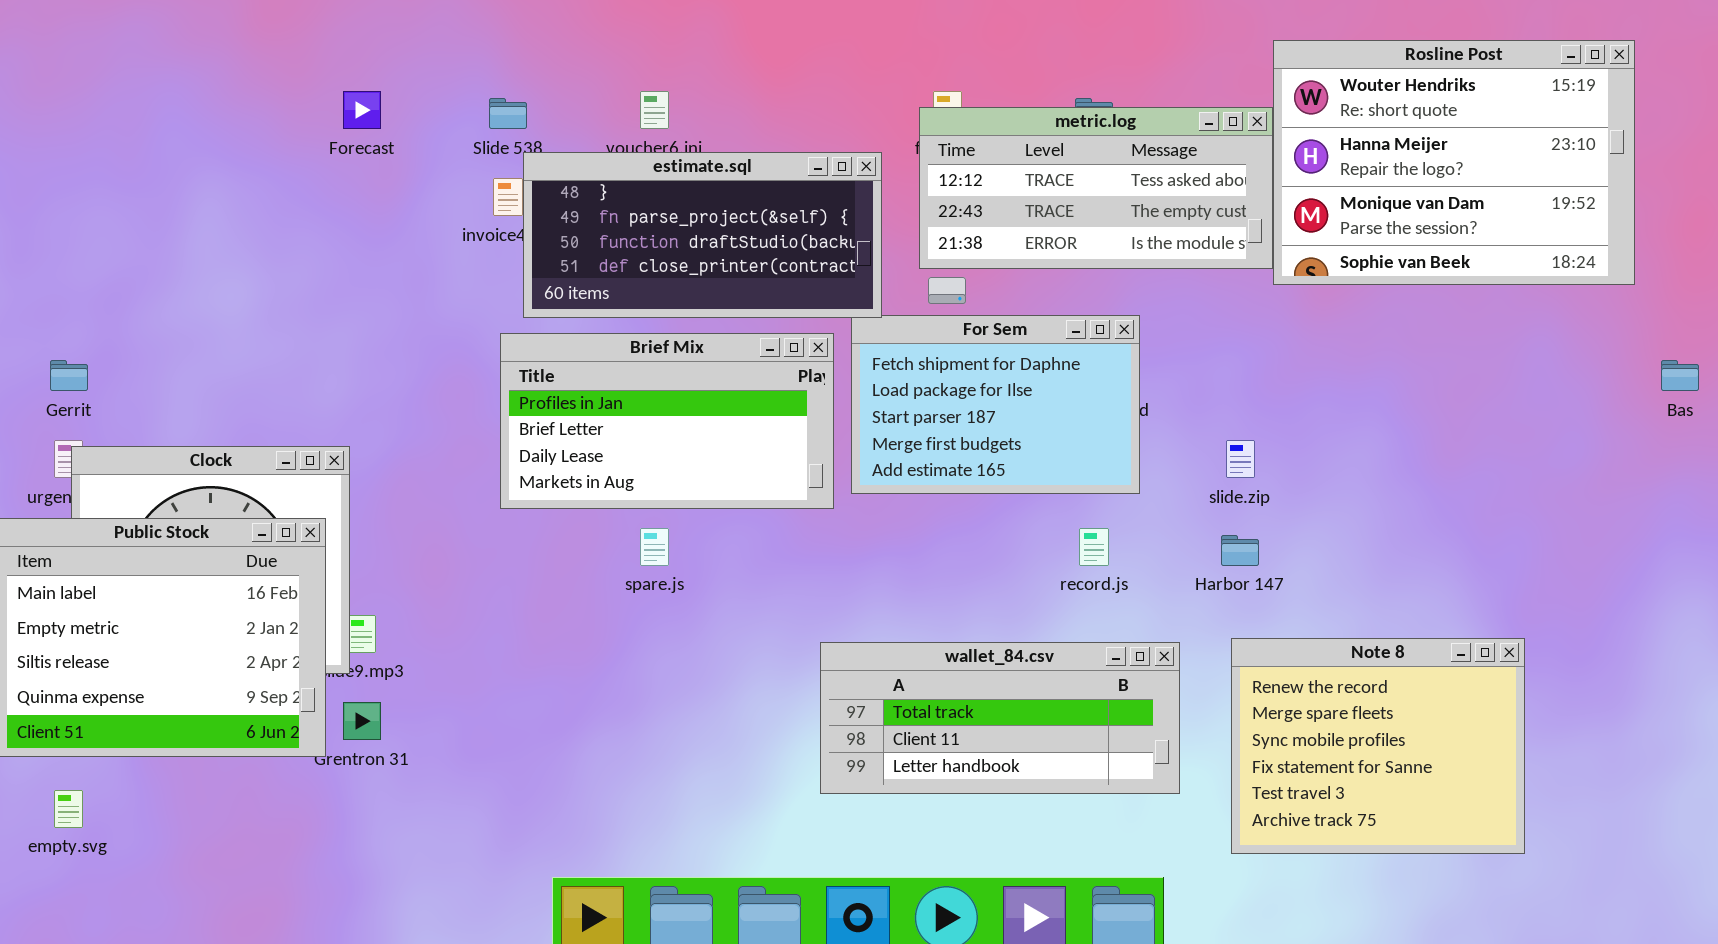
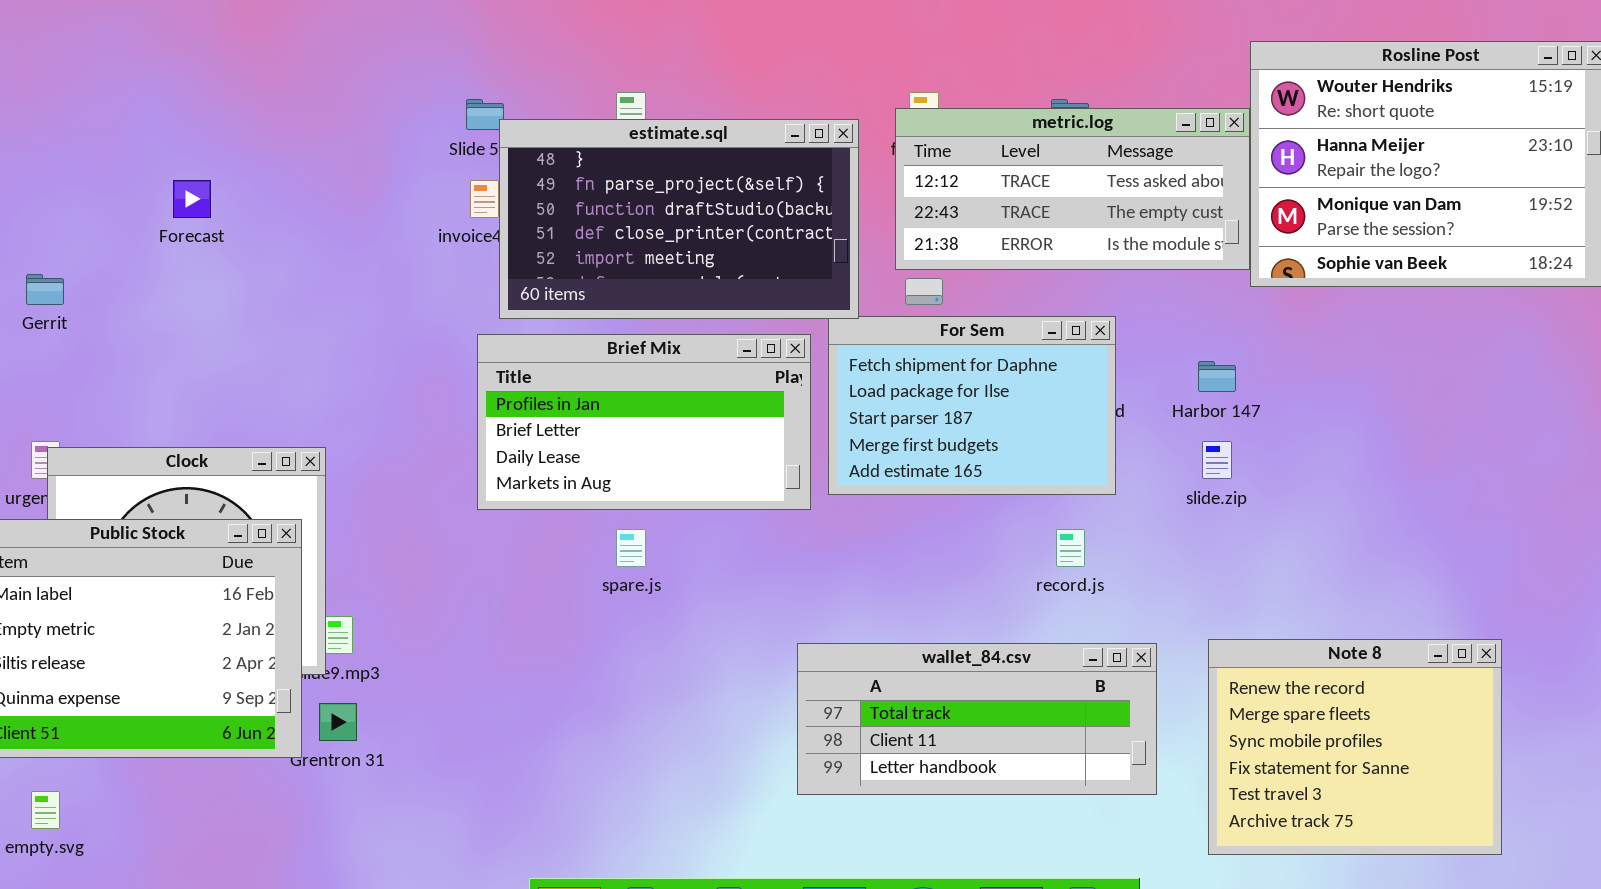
Forecast: [343,91,381,129] -> [173,180,211,218], moved
estimate.sql: [523,152,882,318] -> [499,119,859,319], resized
Gerrit: [50,360,88,391] -> [26,274,64,305], moved
Harbor 147: [1221,535,1259,566] -> [1198,361,1236,392], moved

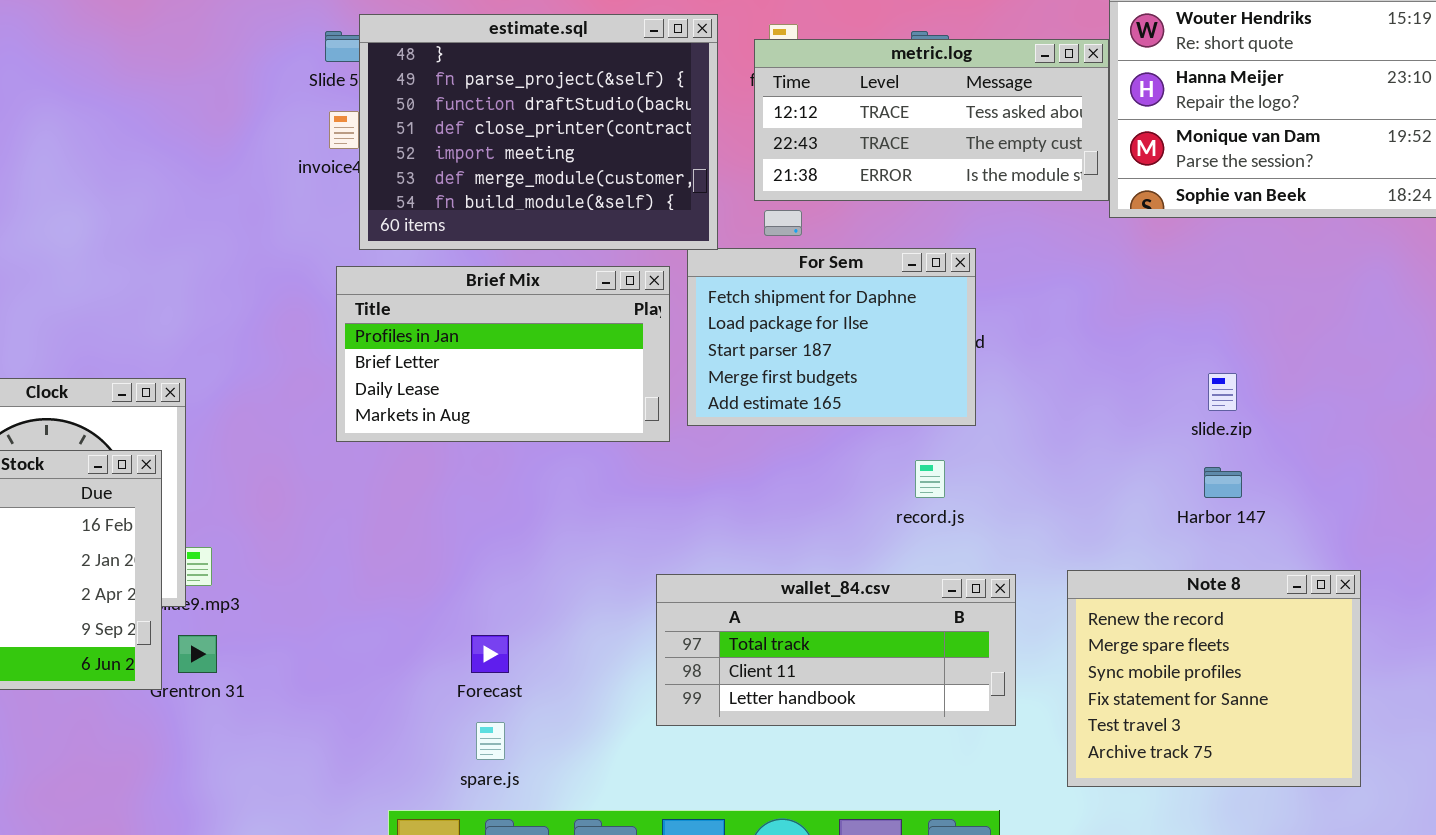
estimate.sql: [499,119,859,319] -> [359,14,718,250], resized
Forecast: [173,180,211,218] -> [471,635,509,673], moved
Harbor 147: [1198,361,1236,392] -> [1204,467,1242,498], moved
slide.zip: [1202,441,1232,479] -> [1208,373,1237,411], moved
spare.js: [616,529,646,567] -> [476,722,505,760], moved

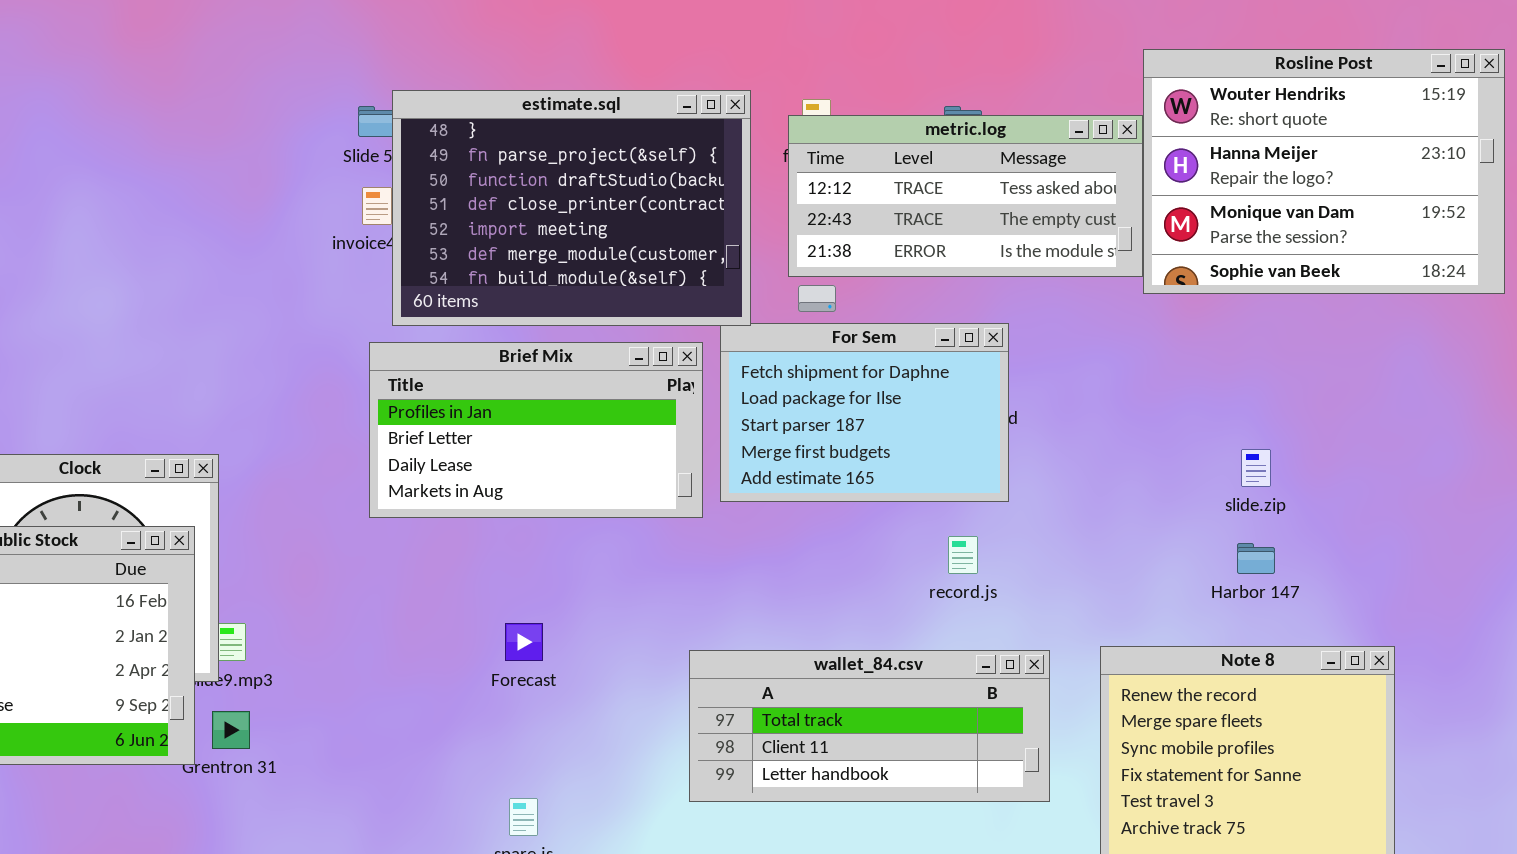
Forecast: [471,635,509,673] -> [505,623,543,661], moved

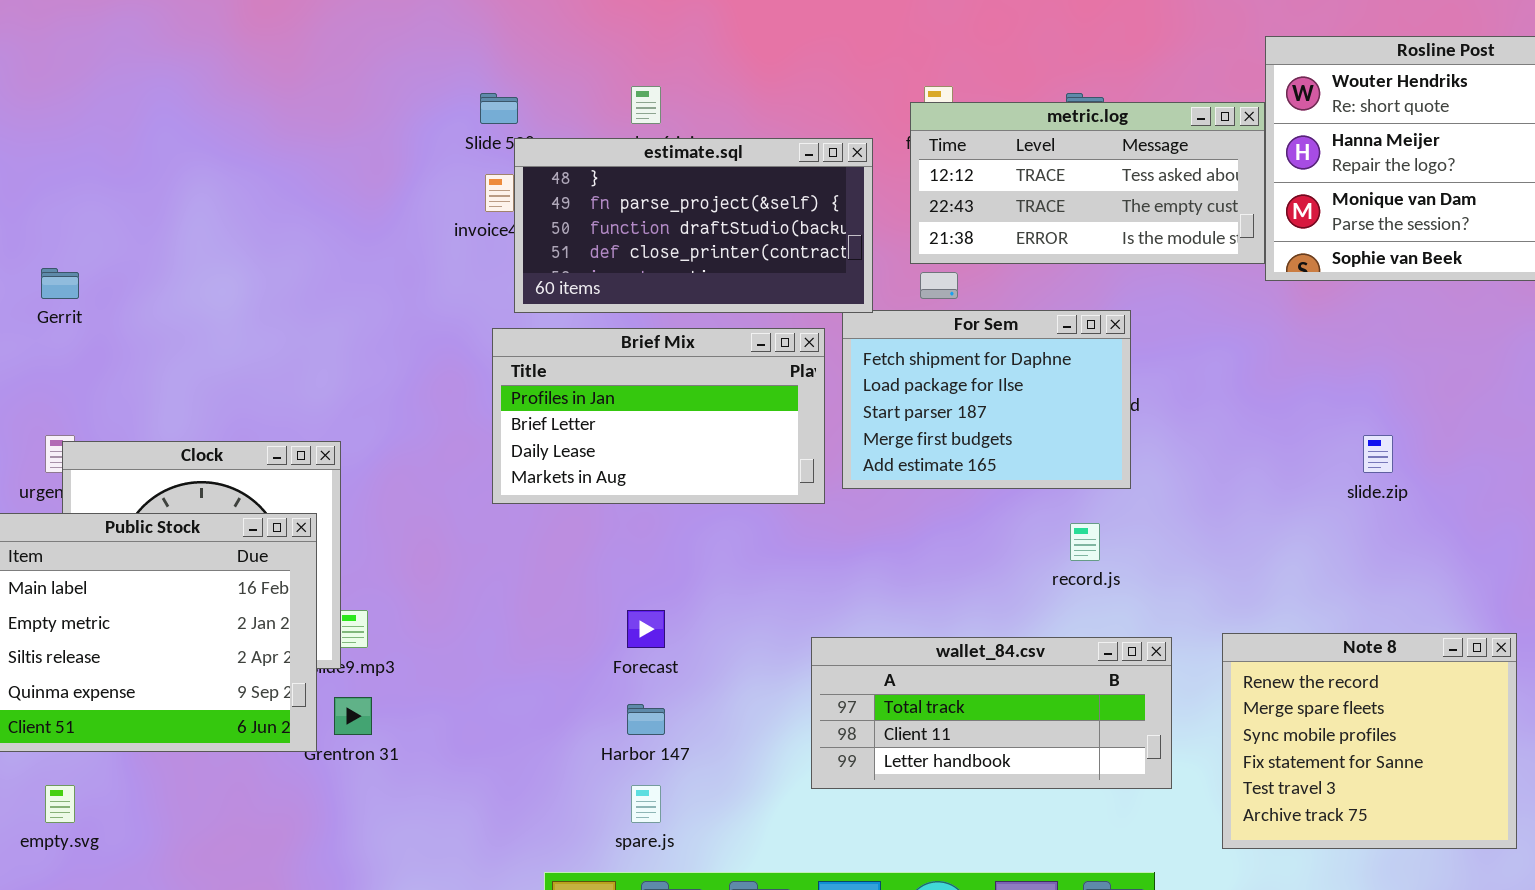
estimate.sql: [392,90,751,326] -> [514,138,873,313], resized
Harbor 147: [1237,543,1275,574] -> [627,704,665,735], moved

